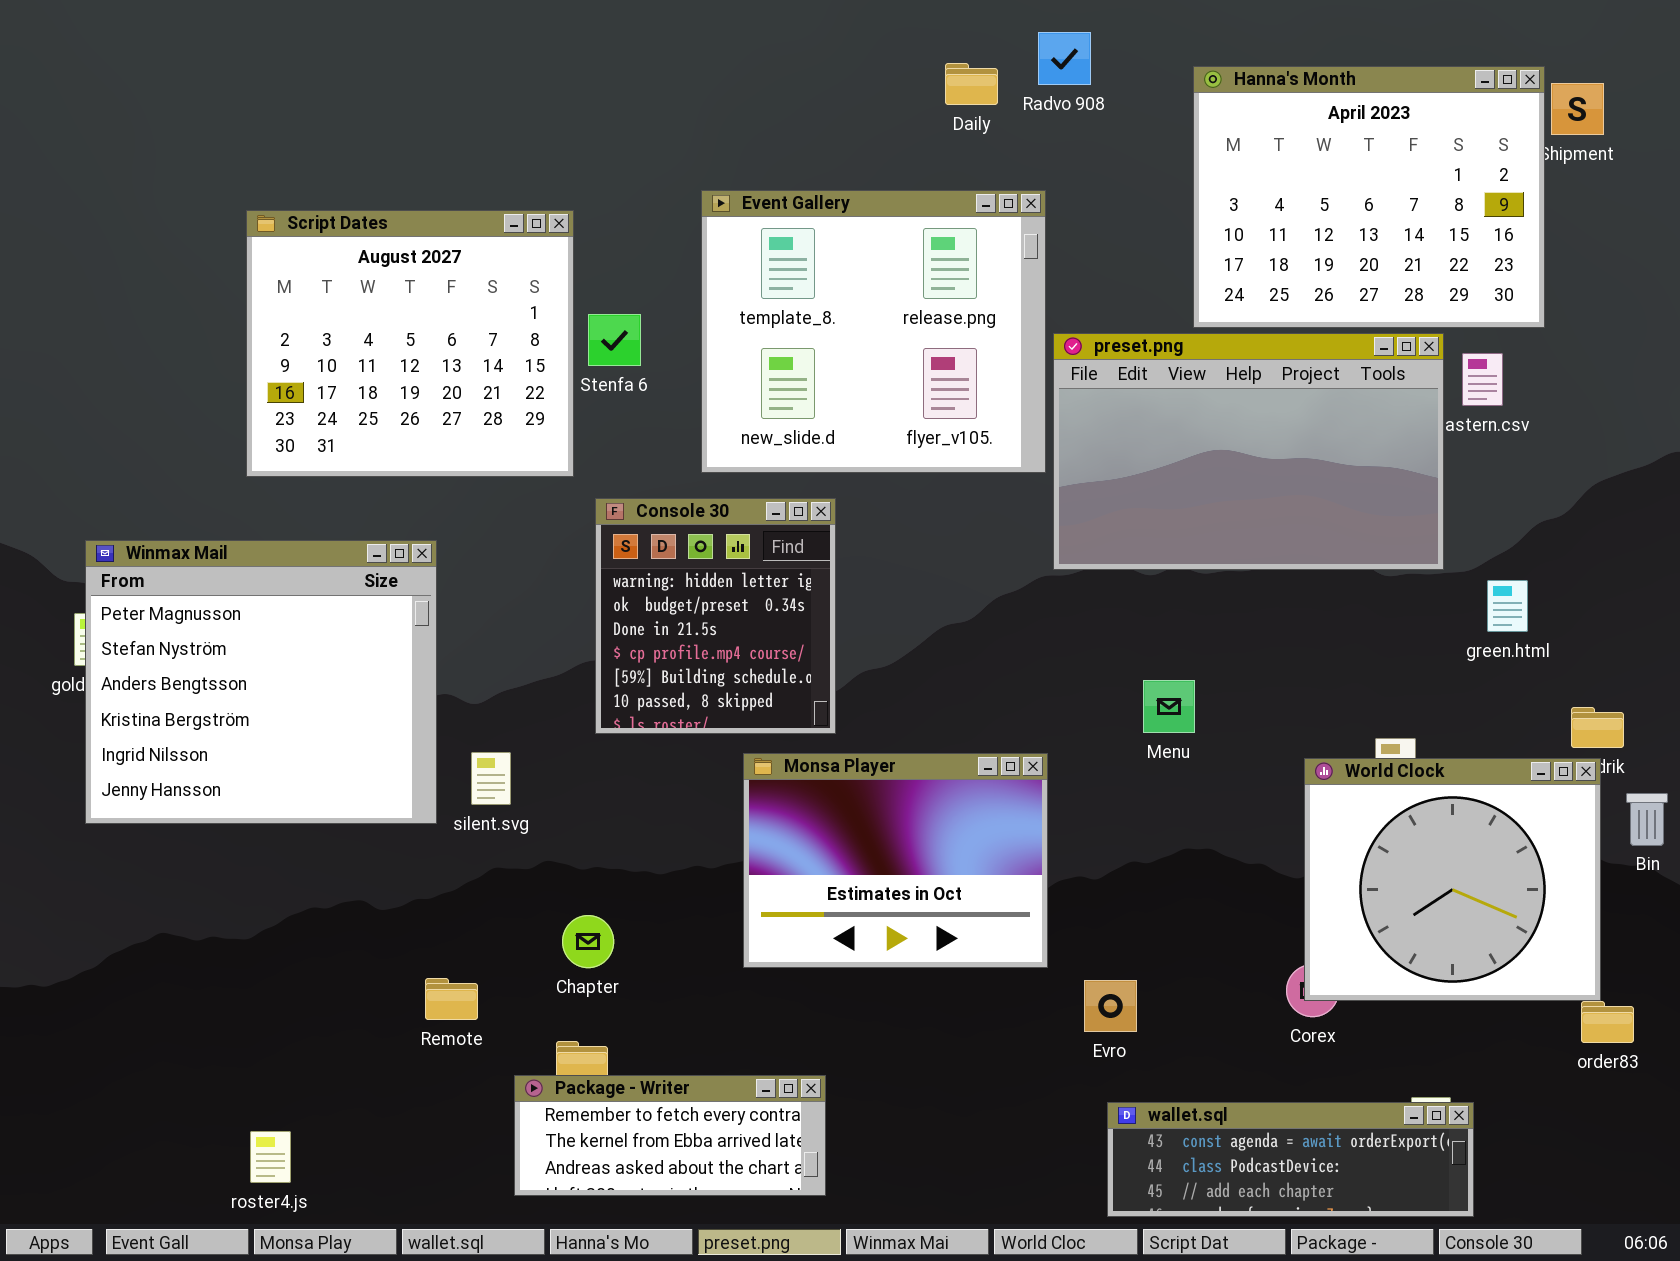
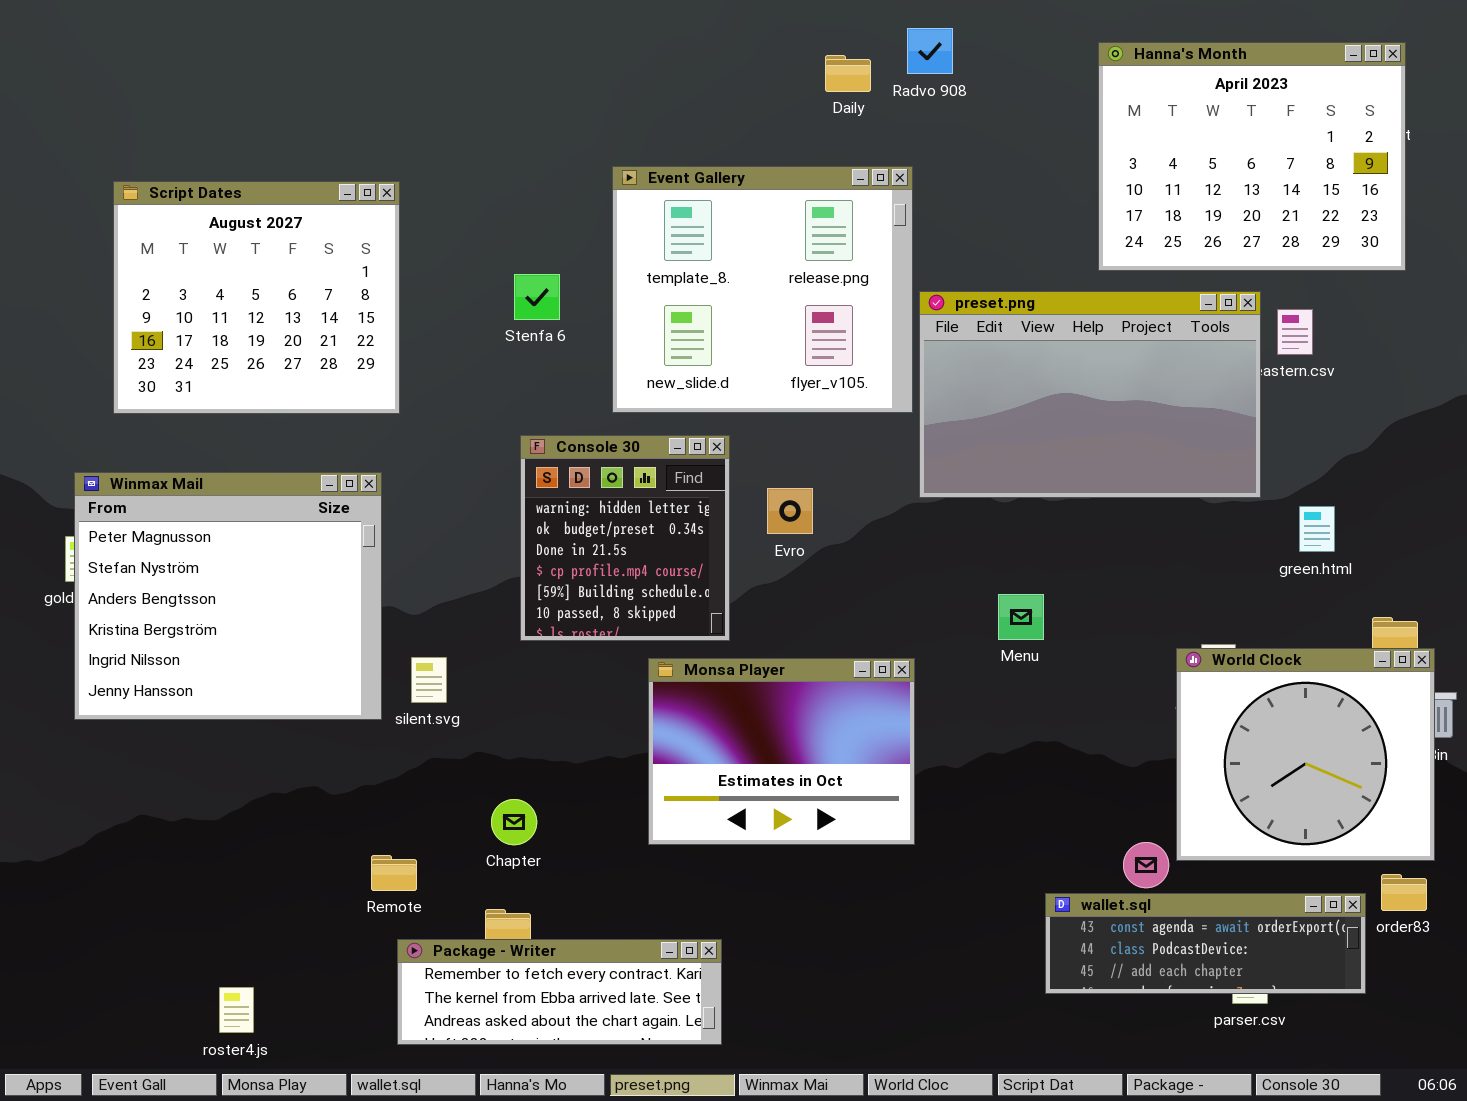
Hanna's Month: [1193,66,1545,328] -> [1098,42,1406,271], moved
Script Dates: [246,210,574,477] -> [113,181,400,414], moved
World Clock: [1304,758,1601,1001] -> [1176,648,1435,861], moved
Evro: [1084,980,1137,1032] -> [767,488,813,534], moved
Package - Writer: [514,1075,826,1196] -> [397,939,722,1045], resized
wallet.sql: [1107,1102,1474,1217] -> [1045,893,1366,994], moved

